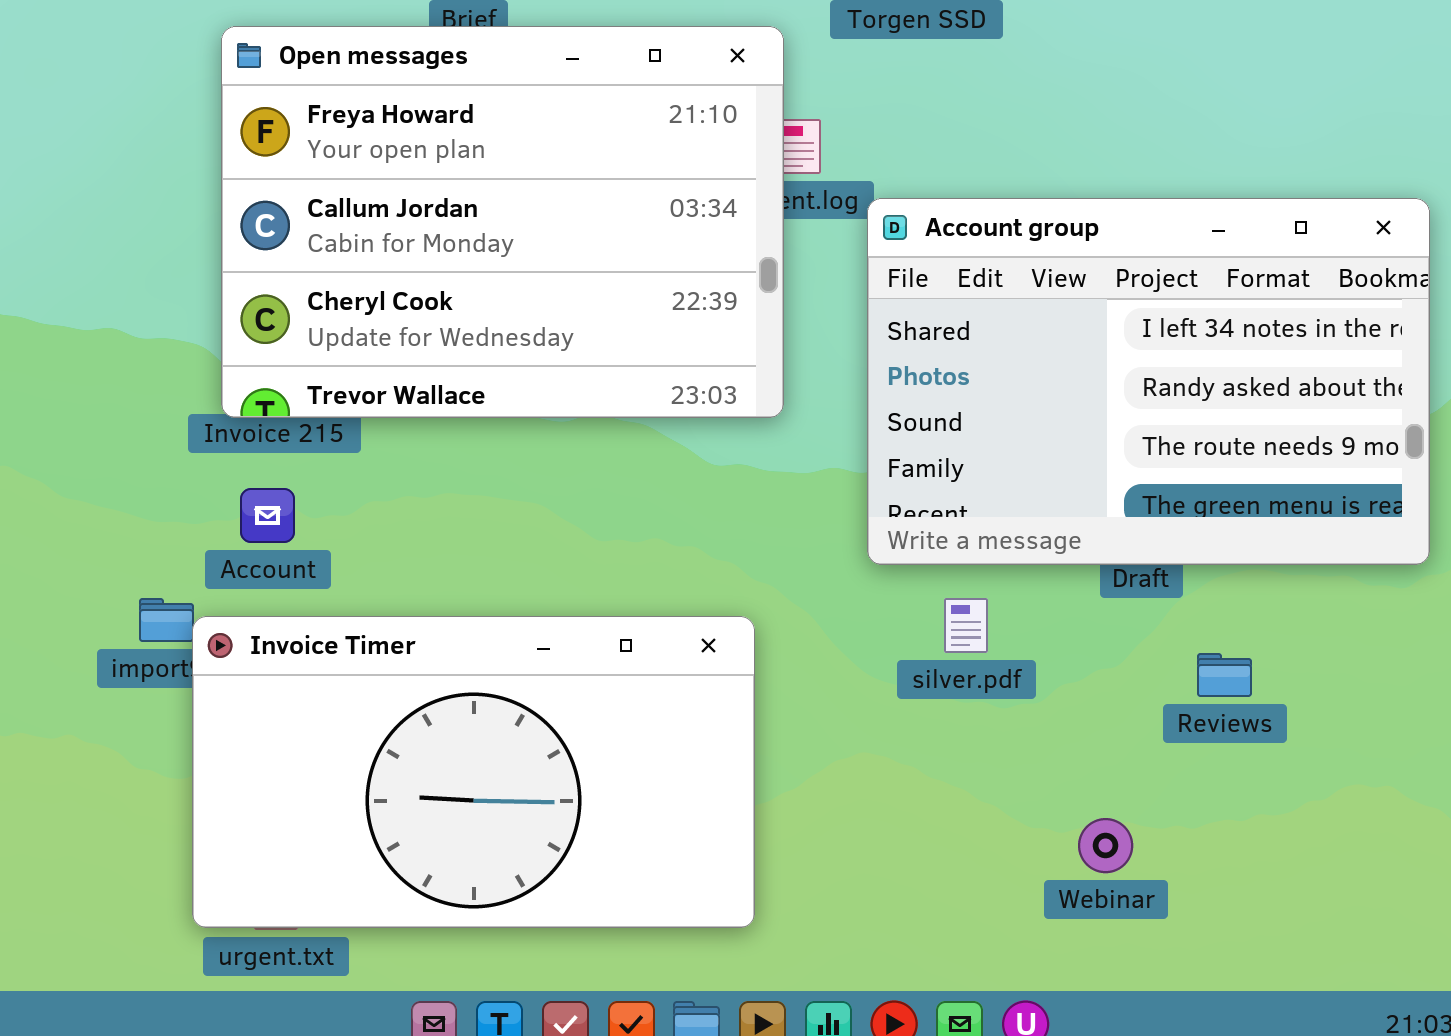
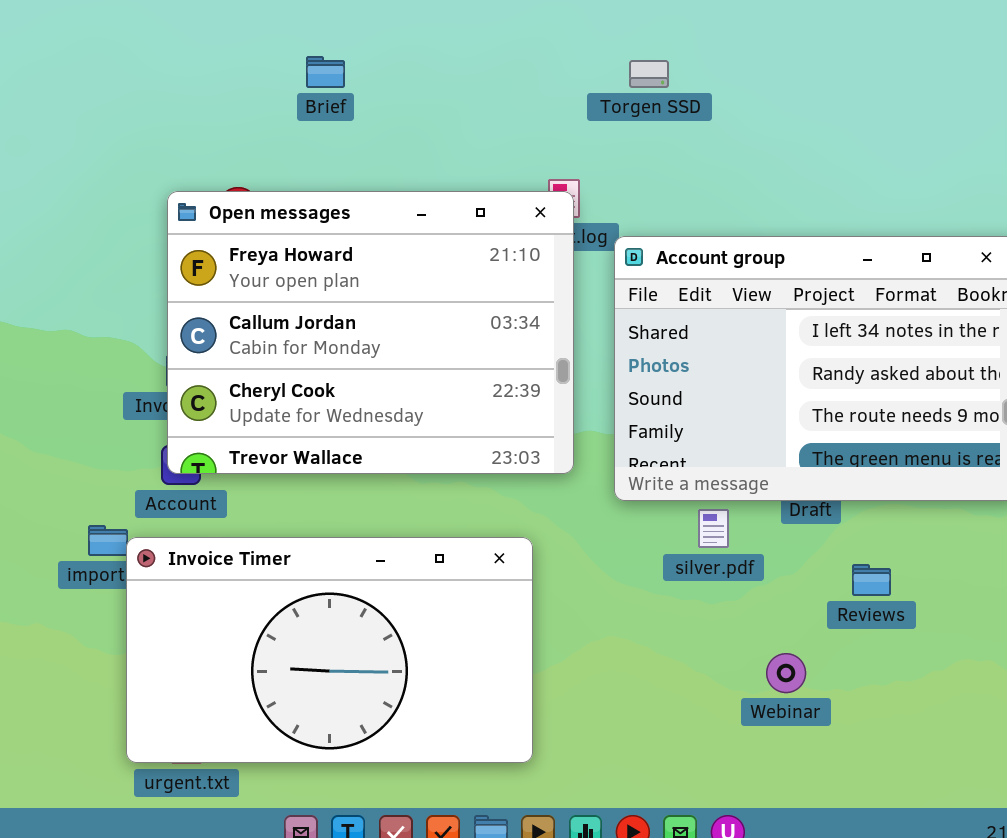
Open messages: [221,26,784,418] -> [167,191,574,474], moved
silver.pdf: [944,598,988,653] -> [698,509,729,548], moved
Webinar: [1078,818,1133,873] -> [766,653,806,693], moved

